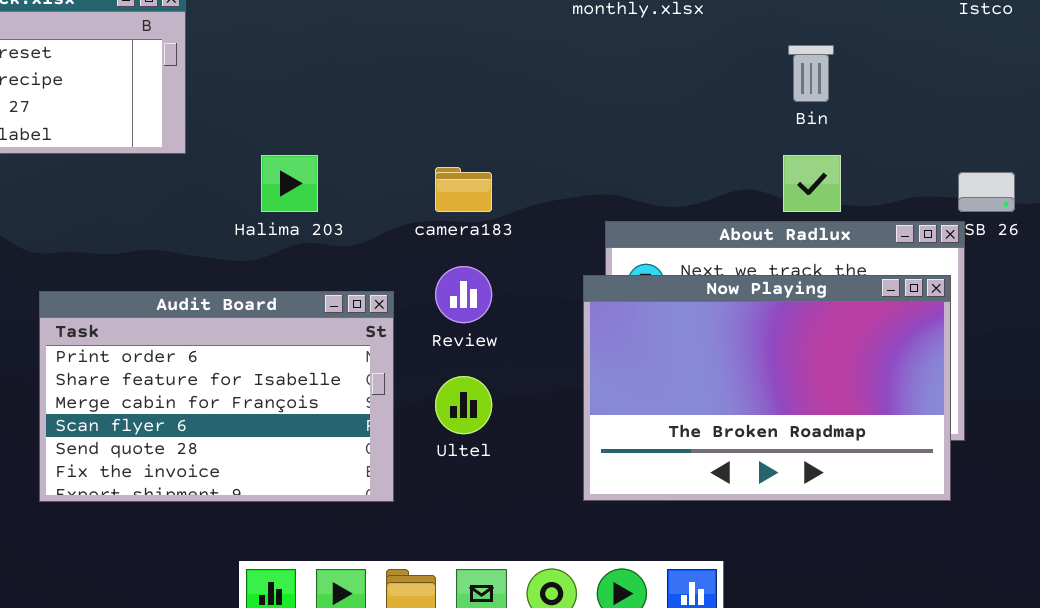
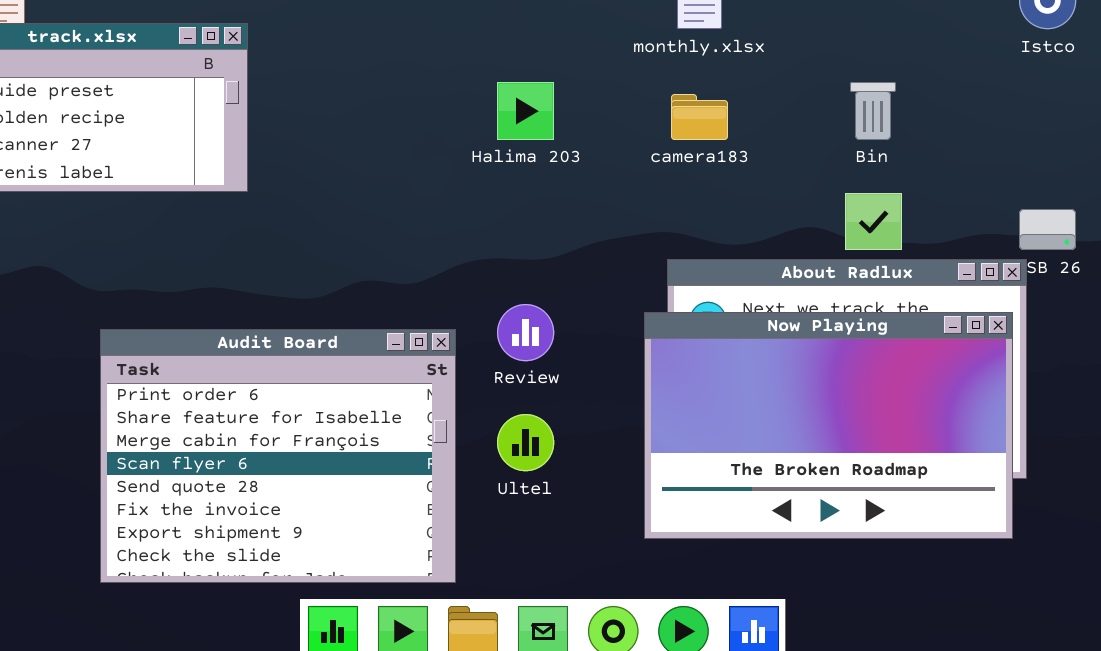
Halima 203: [261,155,318,212] -> [497,82,554,140], moved
camera183: [435,167,492,212] -> [671,94,728,140], moved
Audit Board: [39,291,394,502] -> [100,329,456,583], resized

